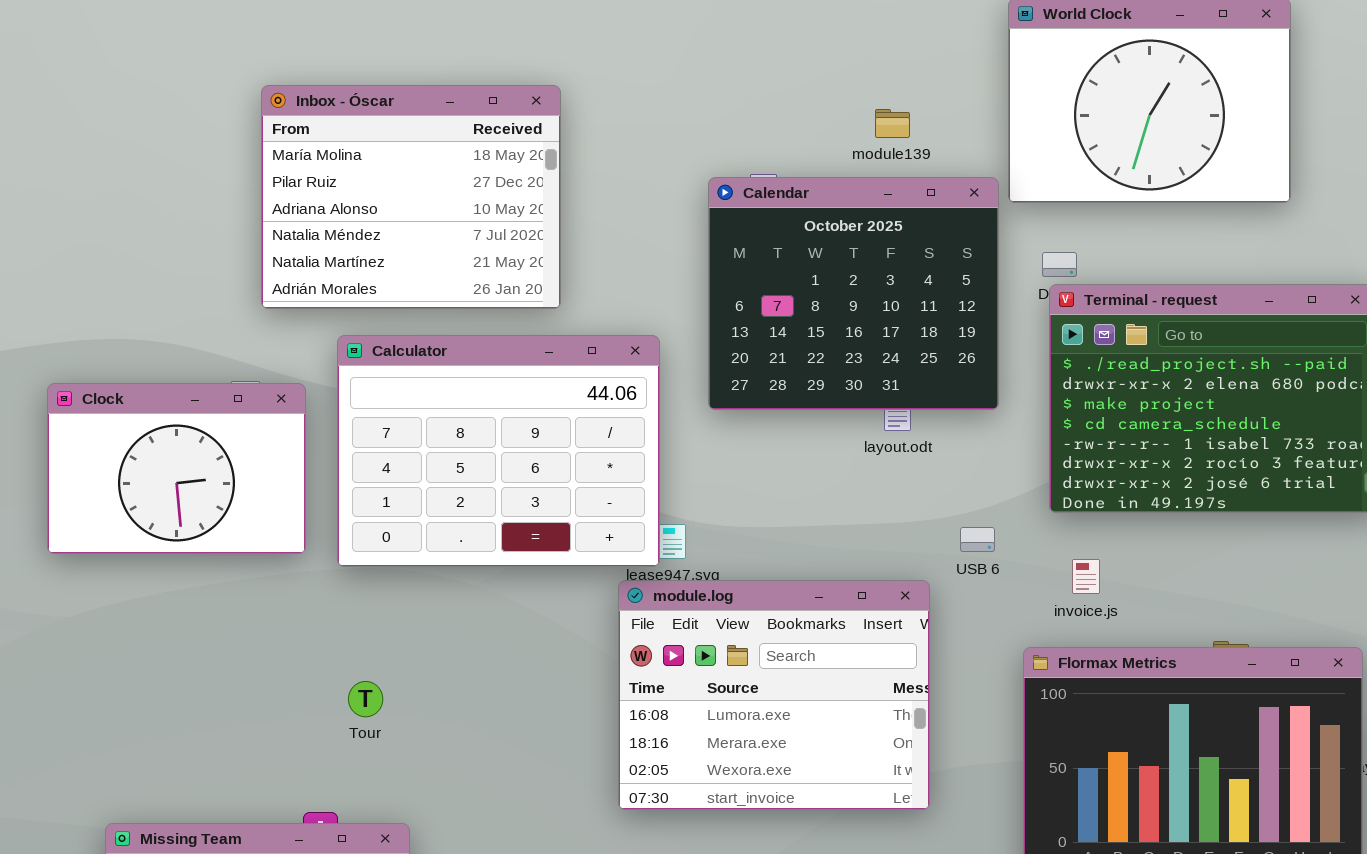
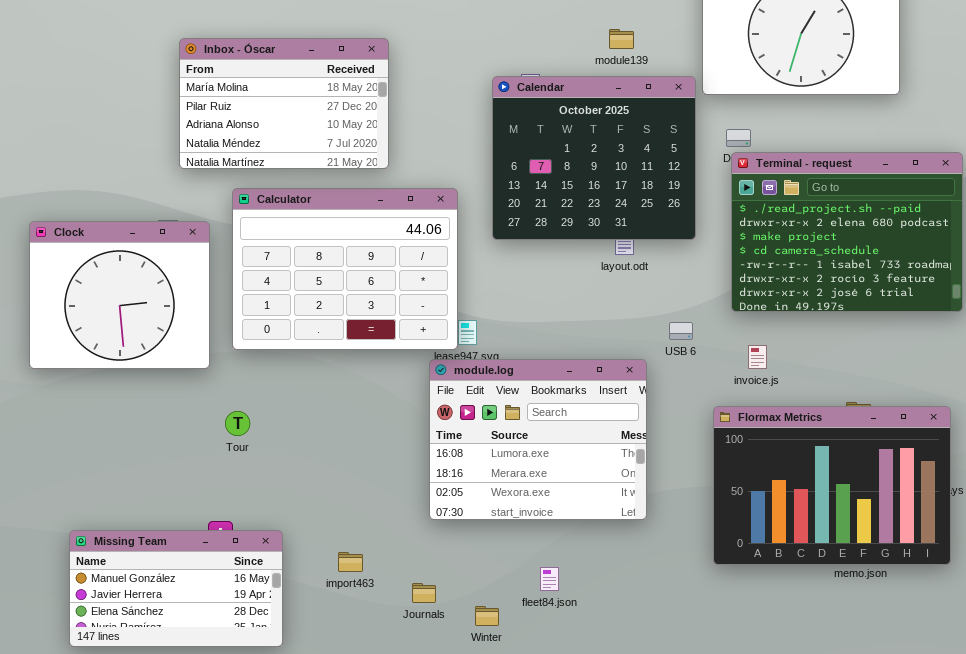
Inbox - Óscar: [261,85,561,309] -> [179,38,389,169], resized
Clock: [47,383,306,554] -> [29,221,210,369], resized
Tour: [348,681,383,717] -> [225,411,250,436], moved

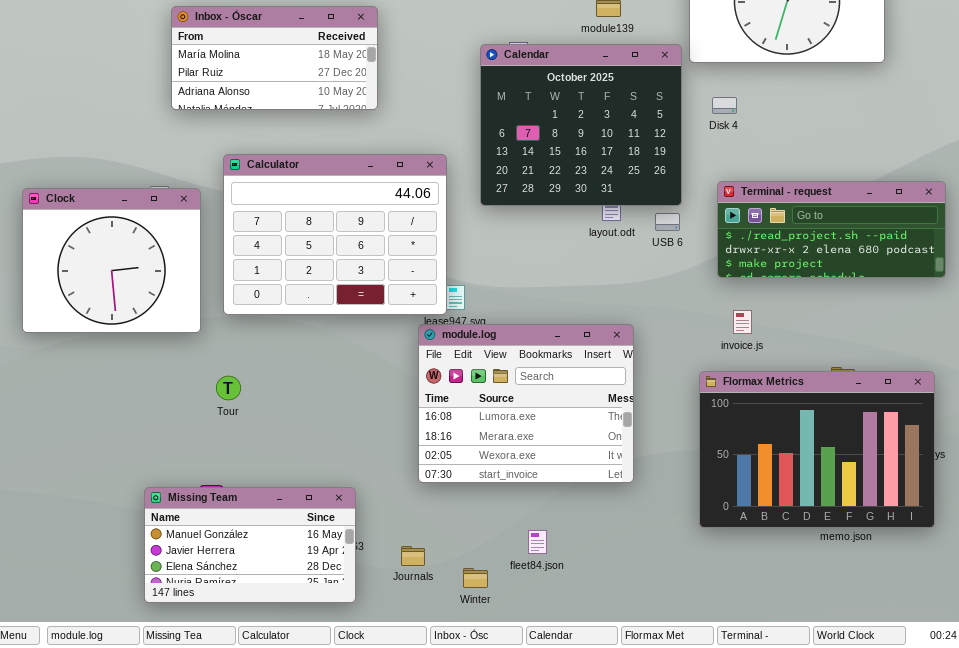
Inbox - Óscar: [179,38,389,169] -> [171,6,378,110], resized
Terminal - request: [731,152,963,312] -> [717,181,946,278], resized
USB 6: [669,322,693,340] -> [655,213,680,231], moved
Missing Team: [69,530,283,647] -> [144,487,356,603], moved

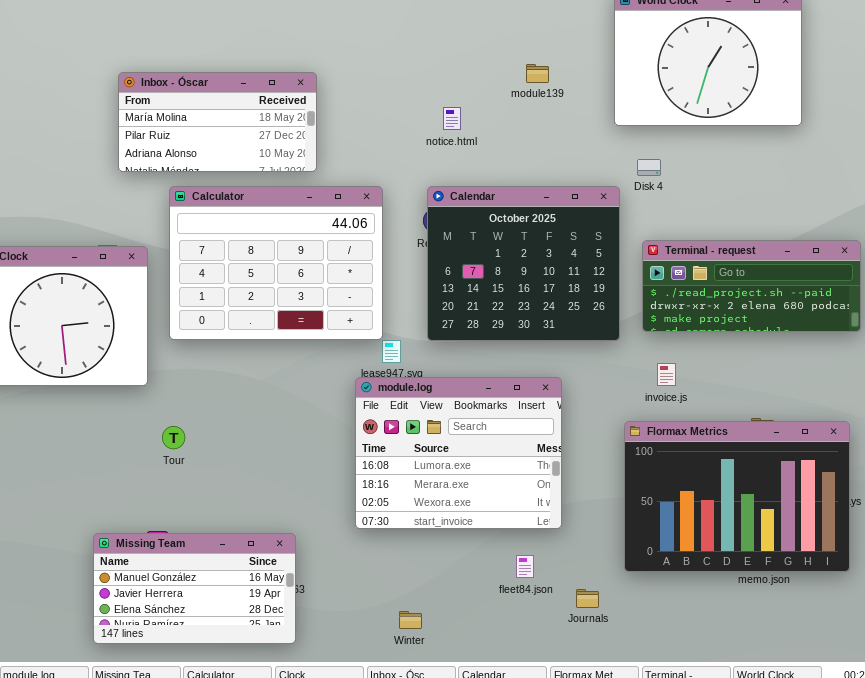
Calendar: [480,44,682,206] -> [427,186,620,341], moved
Calculator: [223,154,447,315] -> [169,186,383,340], moved
fleet84.json: [528,530,547,554] -> [516,555,534,578], moved
Journals: [401,546,425,566] -> [576,589,599,608], moved

